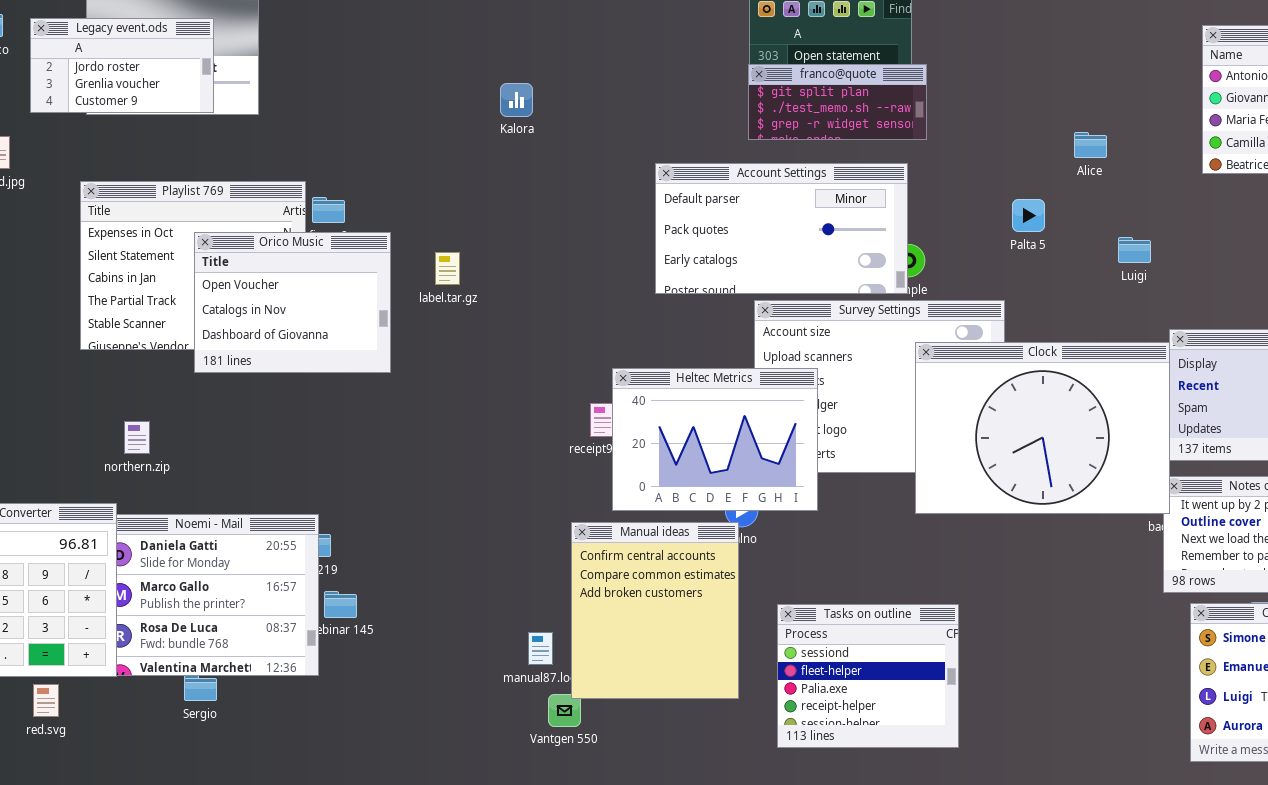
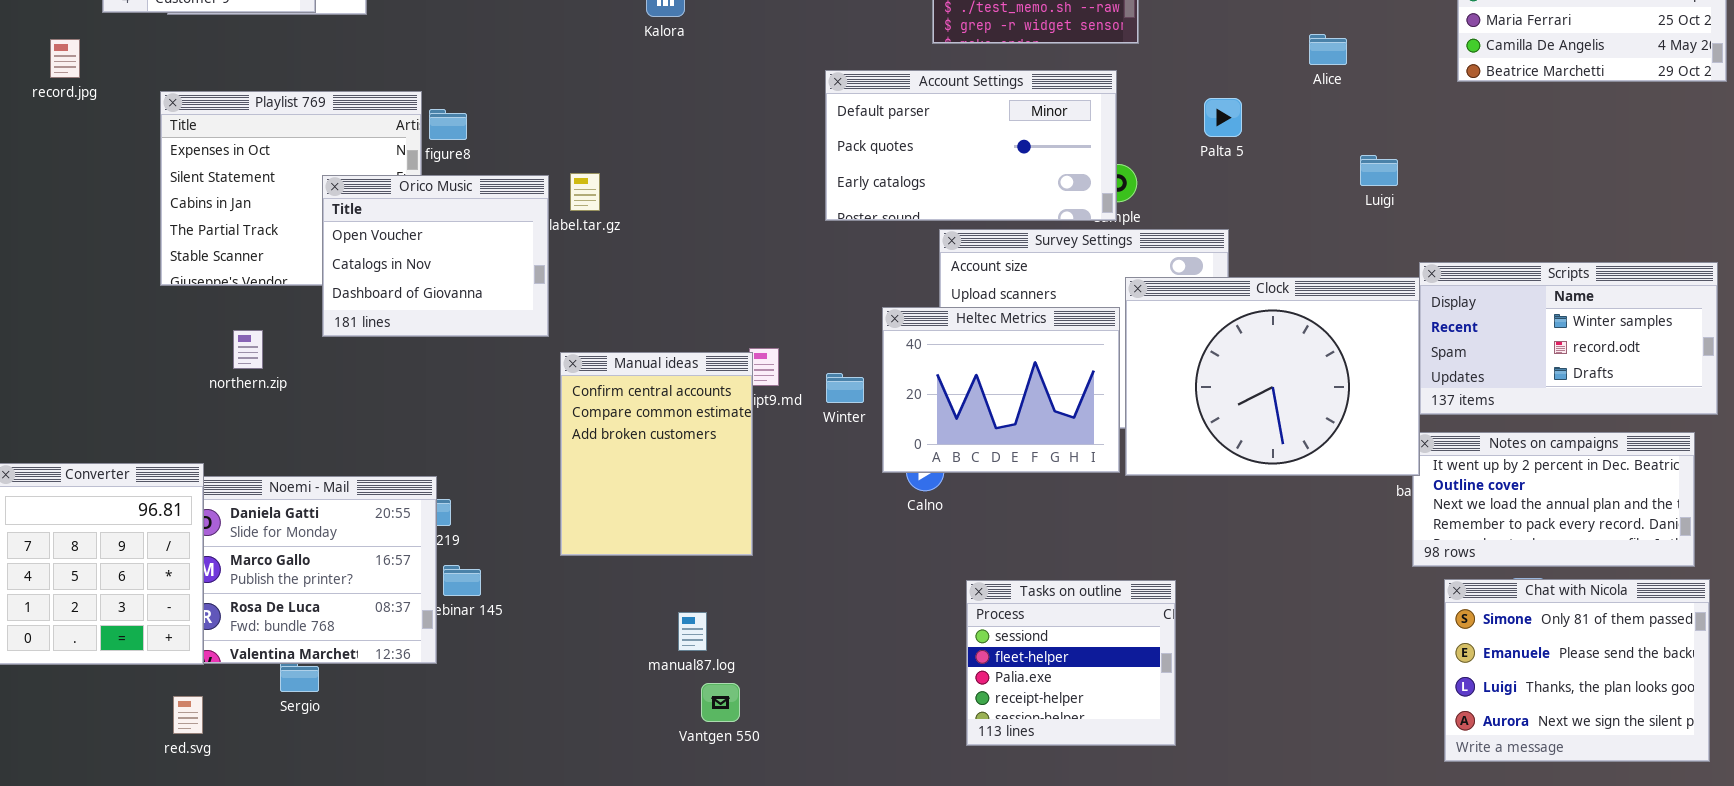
Palta 5: [1012,199,1045,232] -> [1204,98,1242,137], moved
Orico Music: [194,232,391,373] -> [322,175,549,337], moved
Heltec Metrics: [612,368,818,511] -> [882,307,1120,473], moved
northern.zip: [124,421,150,454] -> [233,330,263,369], moved
Manual ideas: [571,522,739,699] -> [560,352,753,556], moved
red.svg: [33,684,59,717] -> [173,696,203,734], moved

